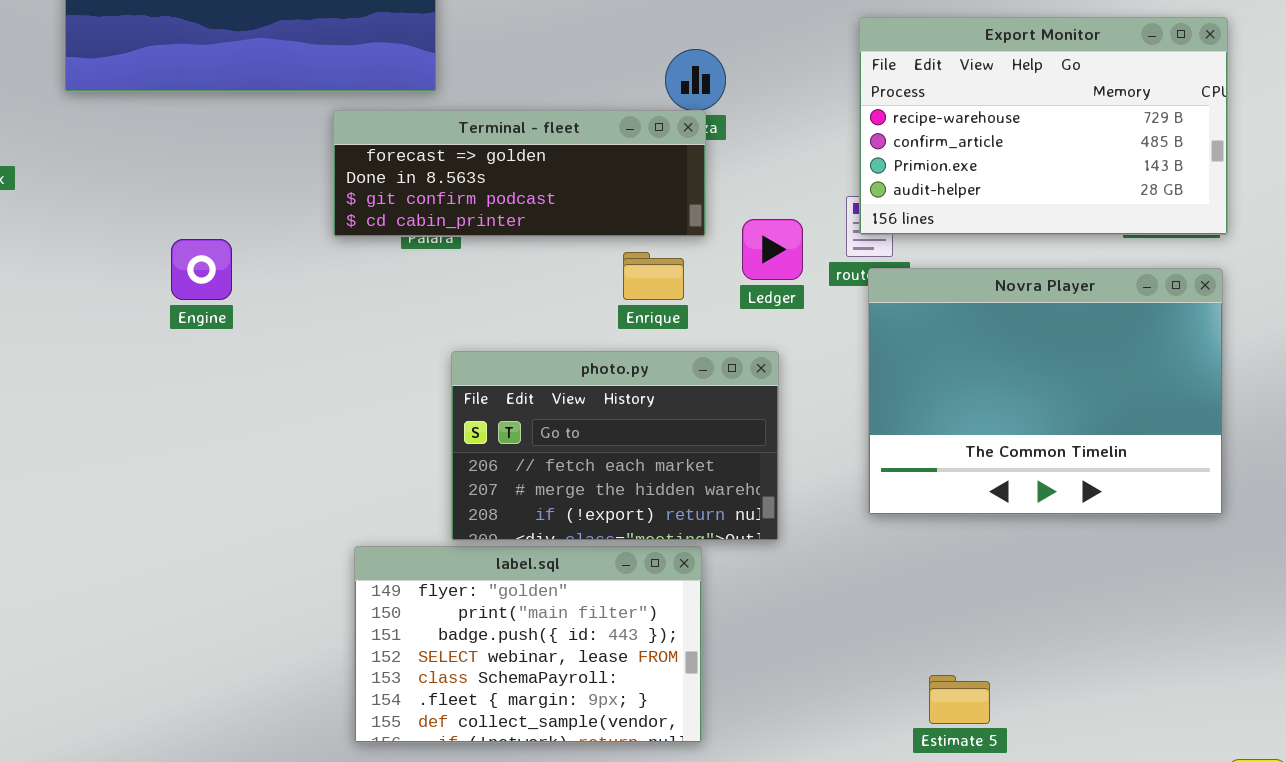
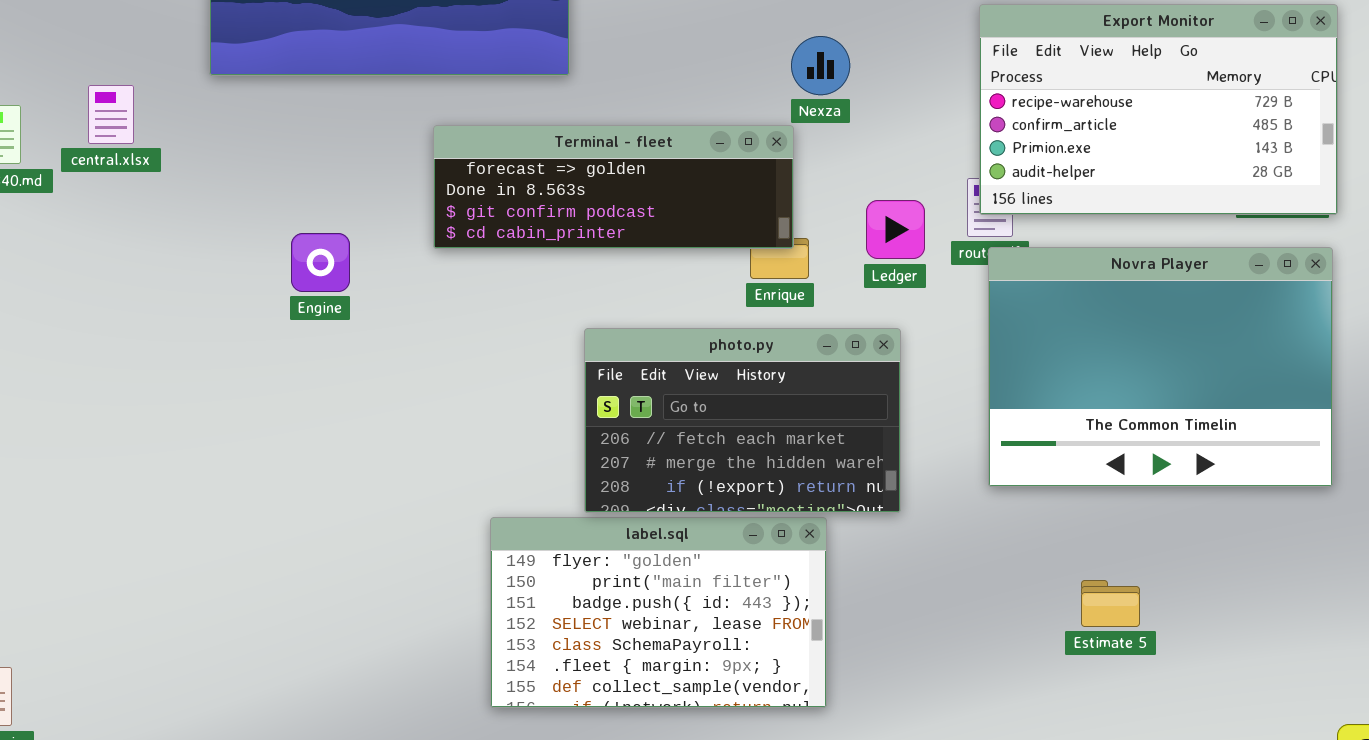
Terminal - fleet: [333,110,706,237] -> [433,125,794,249], moved
Engine: [171,239,232,300] -> [291,233,350,292], moved
Estimate 5: [929,675,990,724] -> [1081,580,1140,627], moved

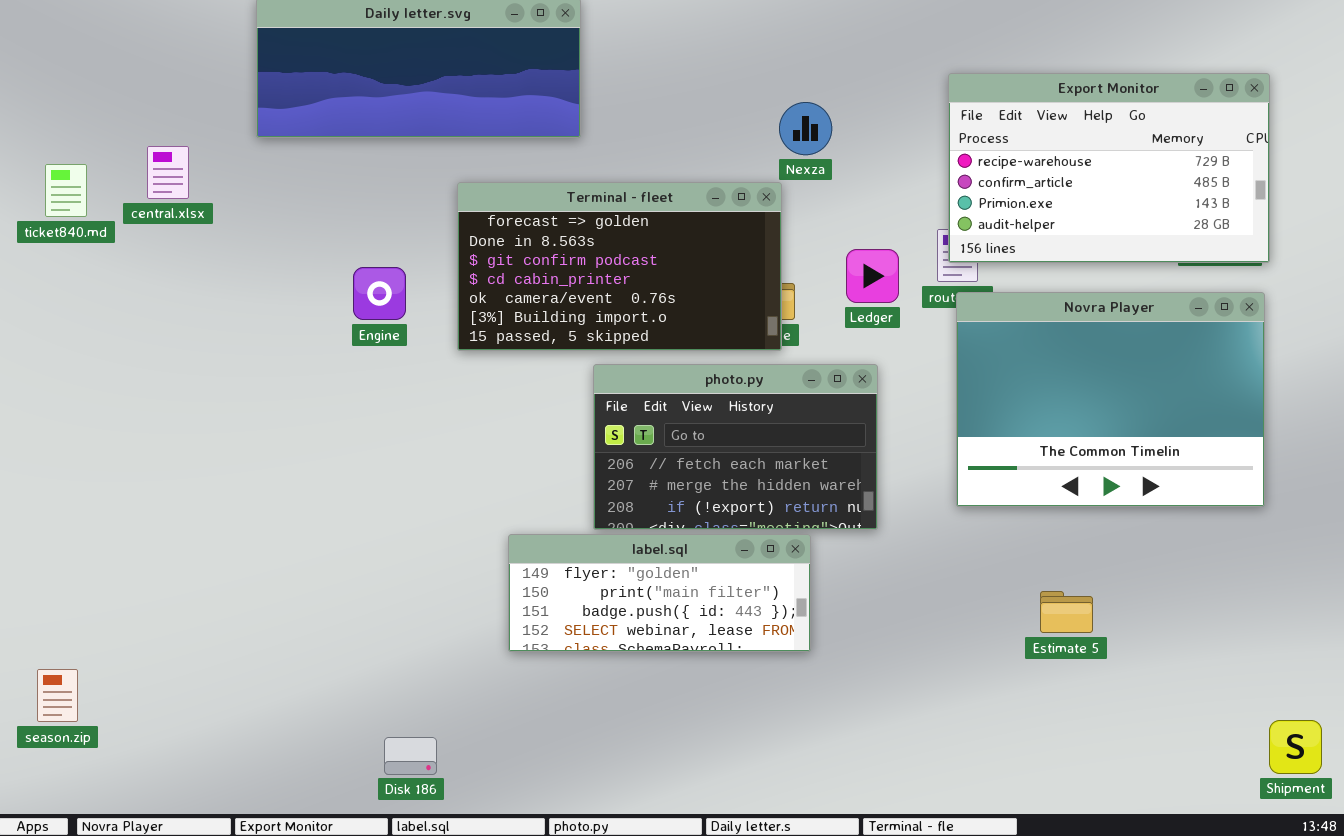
Terminal - fleet: [433,125,794,249] -> [457,182,782,351], resized
Engine: [291,233,350,292] -> [353,267,406,320], moved
label.sql: [490,517,827,708] -> [508,534,811,652], resized

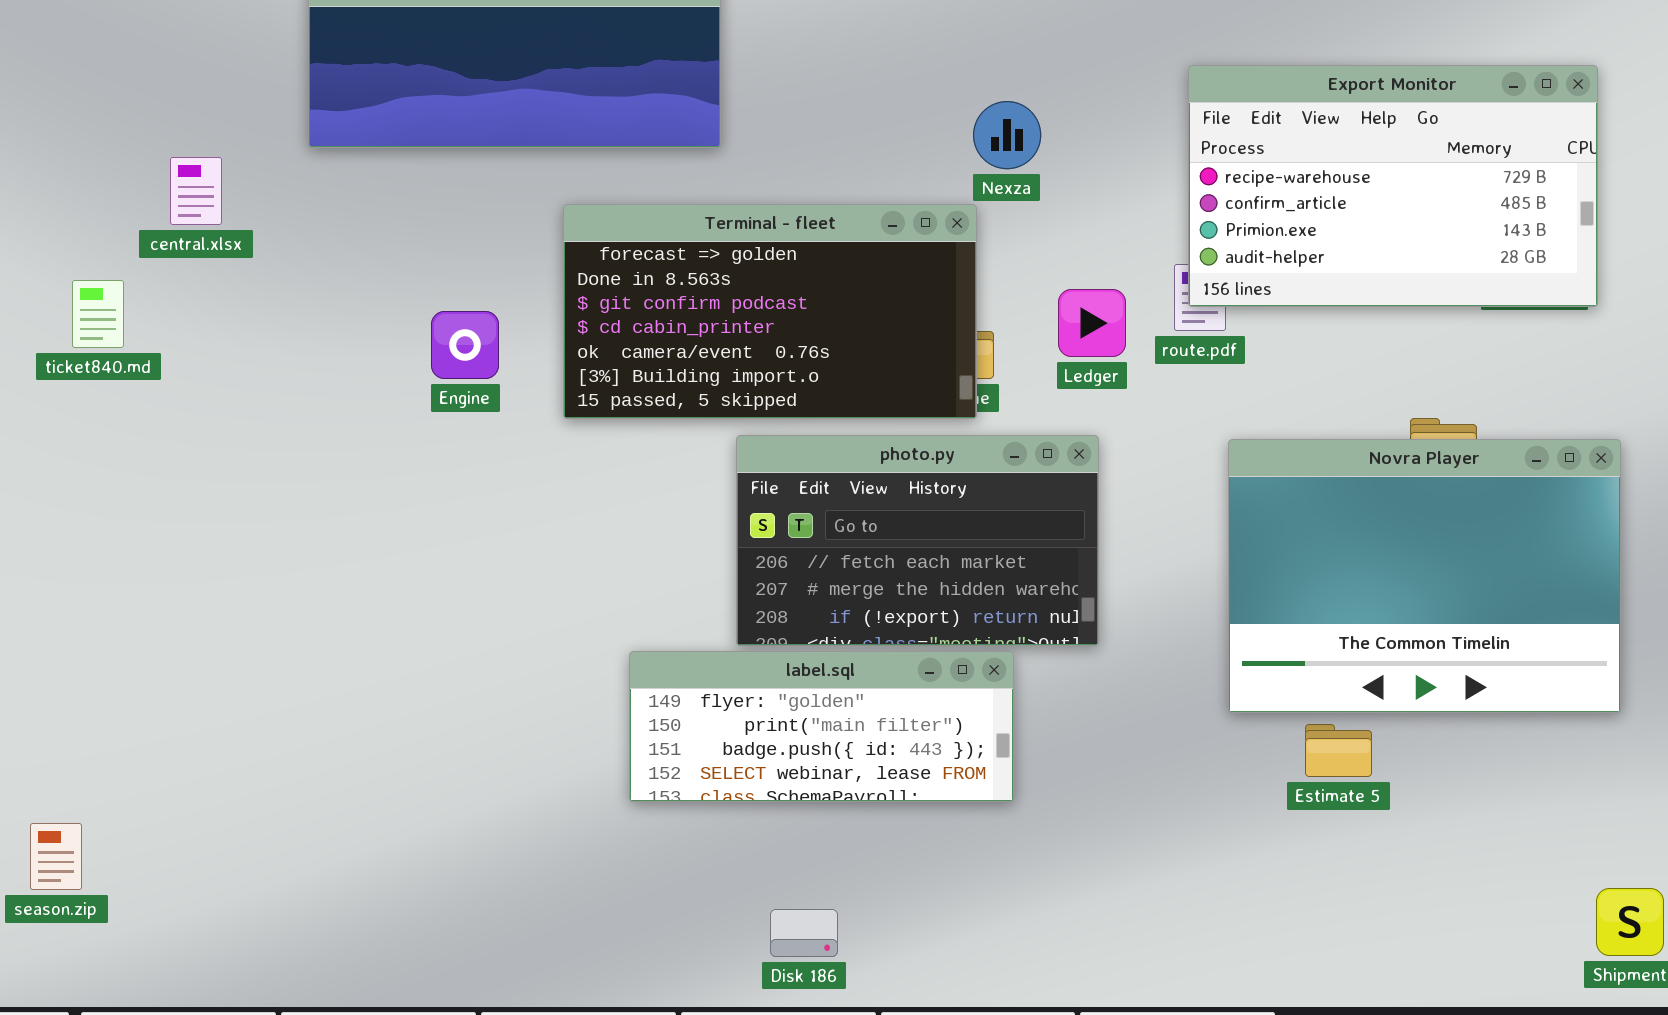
ticket840.md: [45,164,87,217] -> [72,280,124,348], moved
Novra Player: [956,292,1265,507] -> [1228,439,1621,713], moved
Disk 186: [384,737,437,775] -> [770,909,838,957], moved

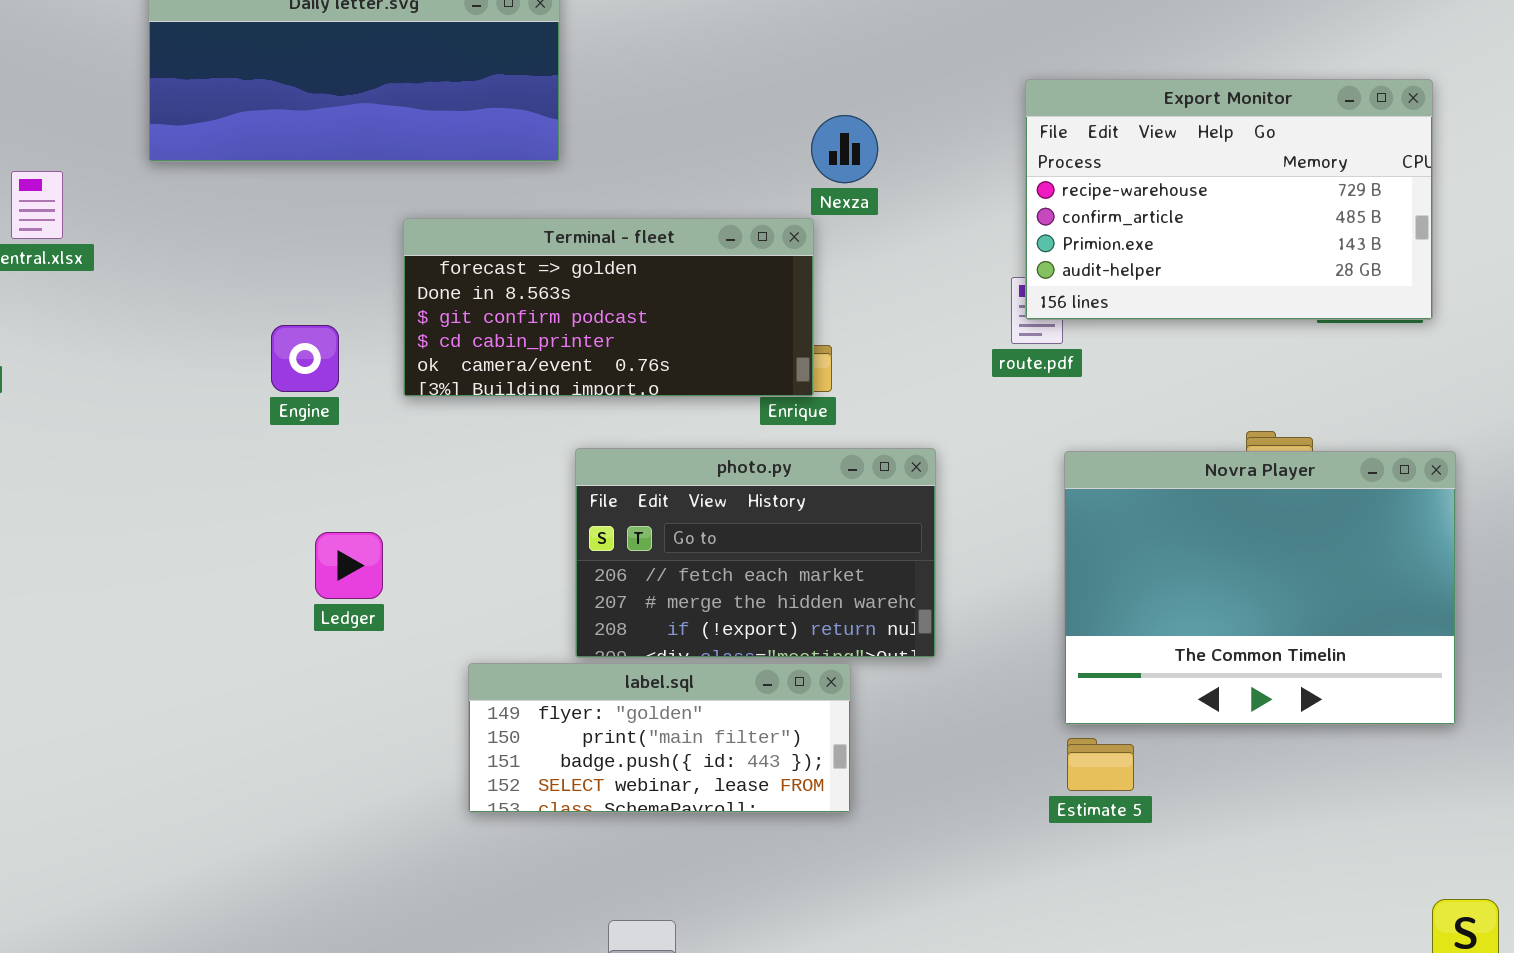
Terminal - fleet: [563,204,977,419] -> [403,218,814,397], resized
Ledger: [1058,289,1126,357] -> [315,532,383,599], moved
Estimate 5: [1305,724,1372,777] -> [1067,738,1134,791], moved

